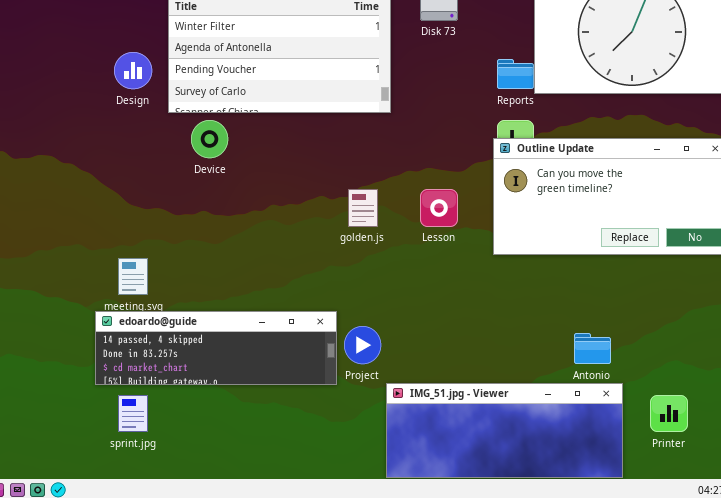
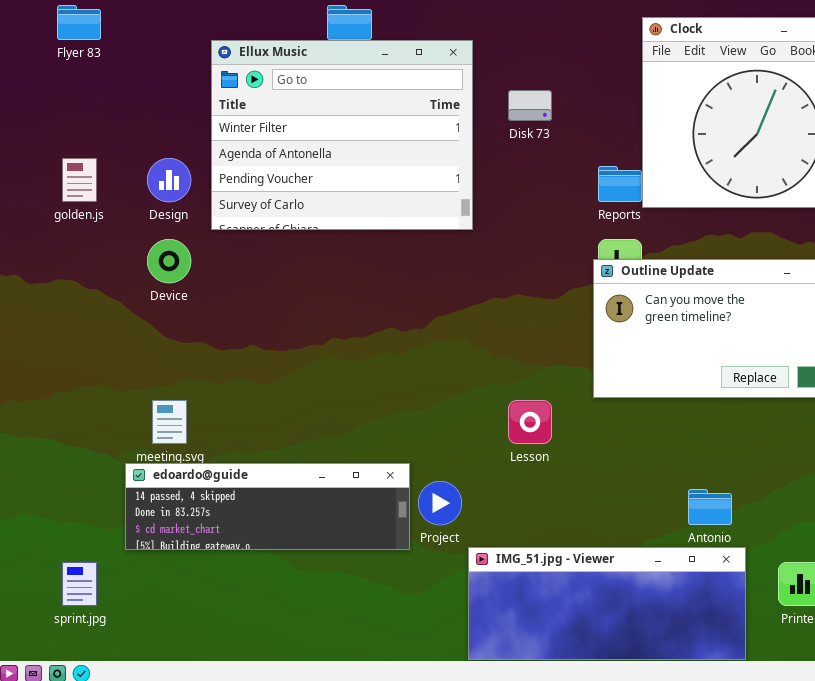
Device: [191,120,228,158] -> [147,239,191,283], moved
golden.js: [348,189,378,227] -> [62,158,97,202], moved
Lesson: [420,189,458,227] -> [508,400,552,444], moved
sprint.jpg: [118,395,148,432] -> [62,562,97,606], moved

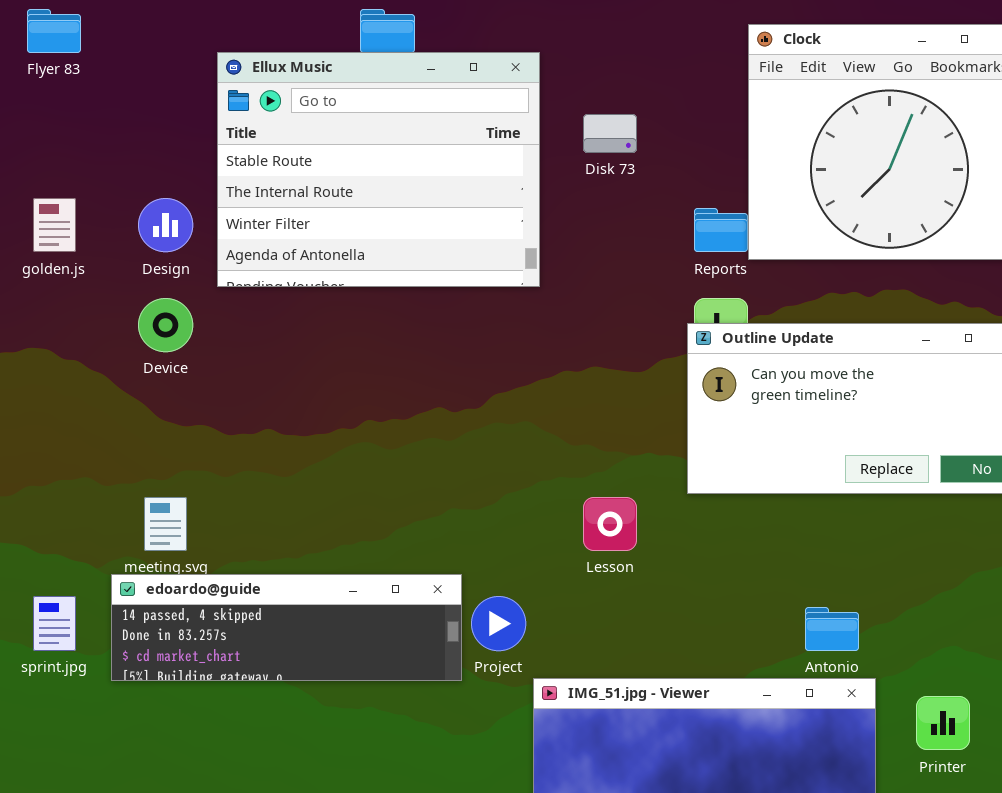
Ellux Music: [211,40,473,230] -> [217,52,540,287], scrolled up 2 rows
sprint.jpg: [62,562,97,606] -> [33,596,76,651], moved

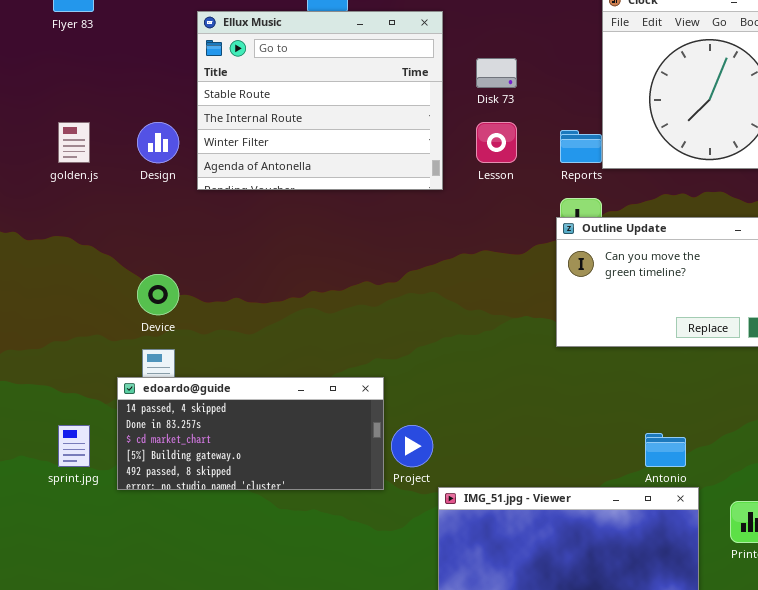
Device: [138,298,193,352] -> [137,274,179,315], moved
Lesson: [583,497,637,551] -> [476,122,517,163], moved
edoardo@guide: [111,574,462,681] -> [117,377,384,490], resized

